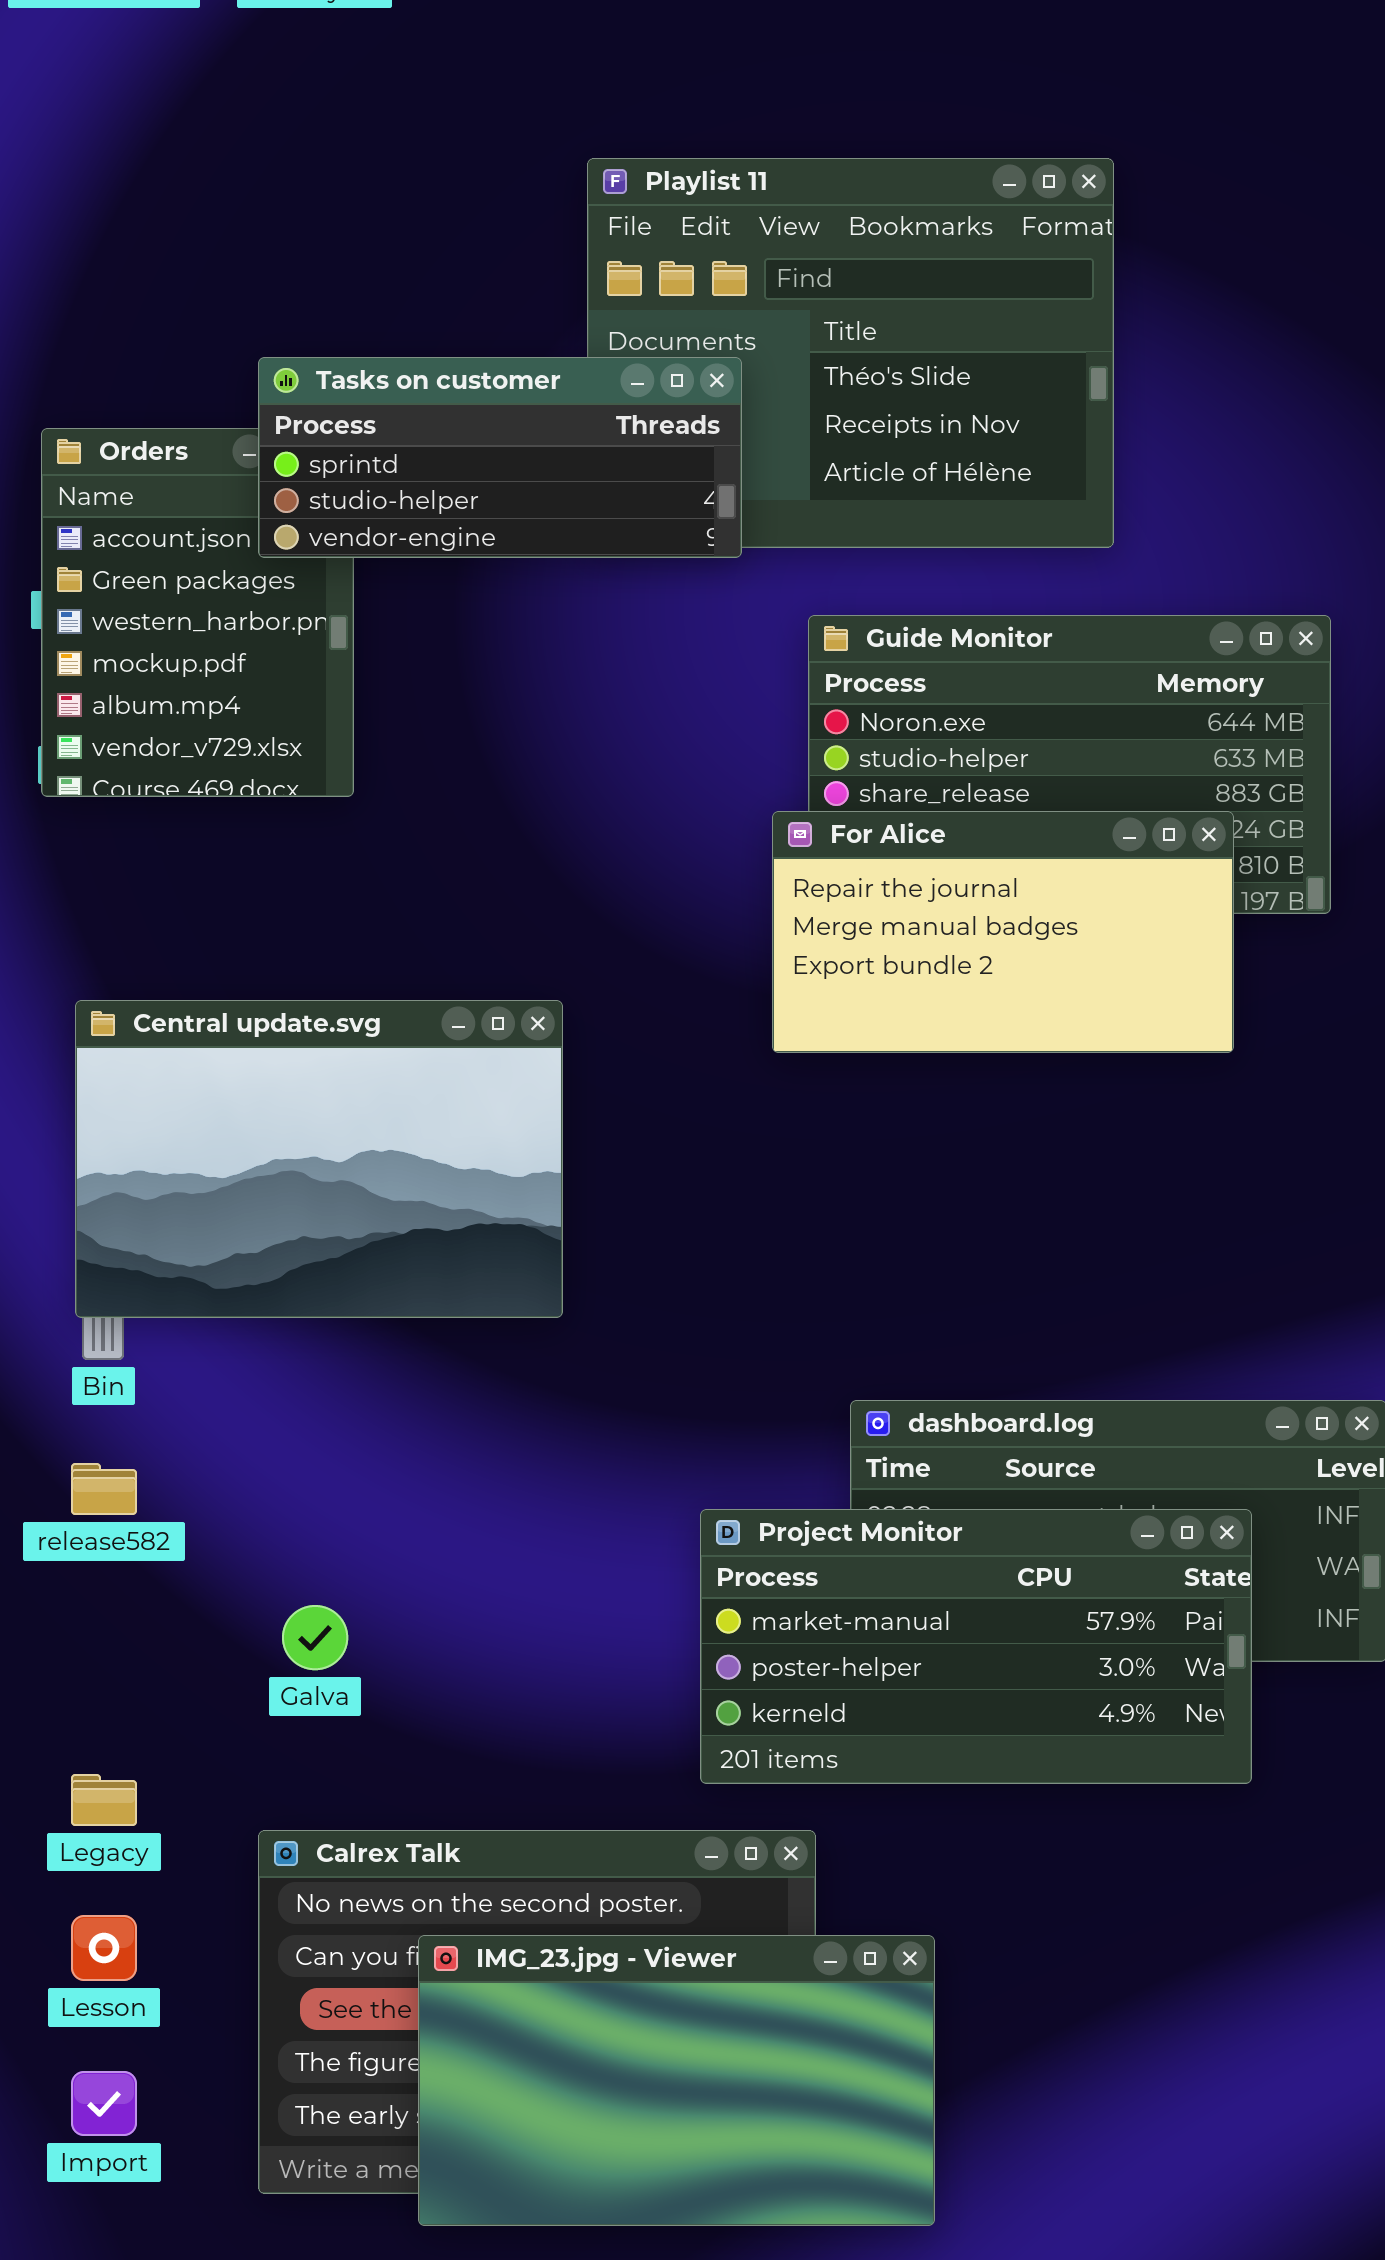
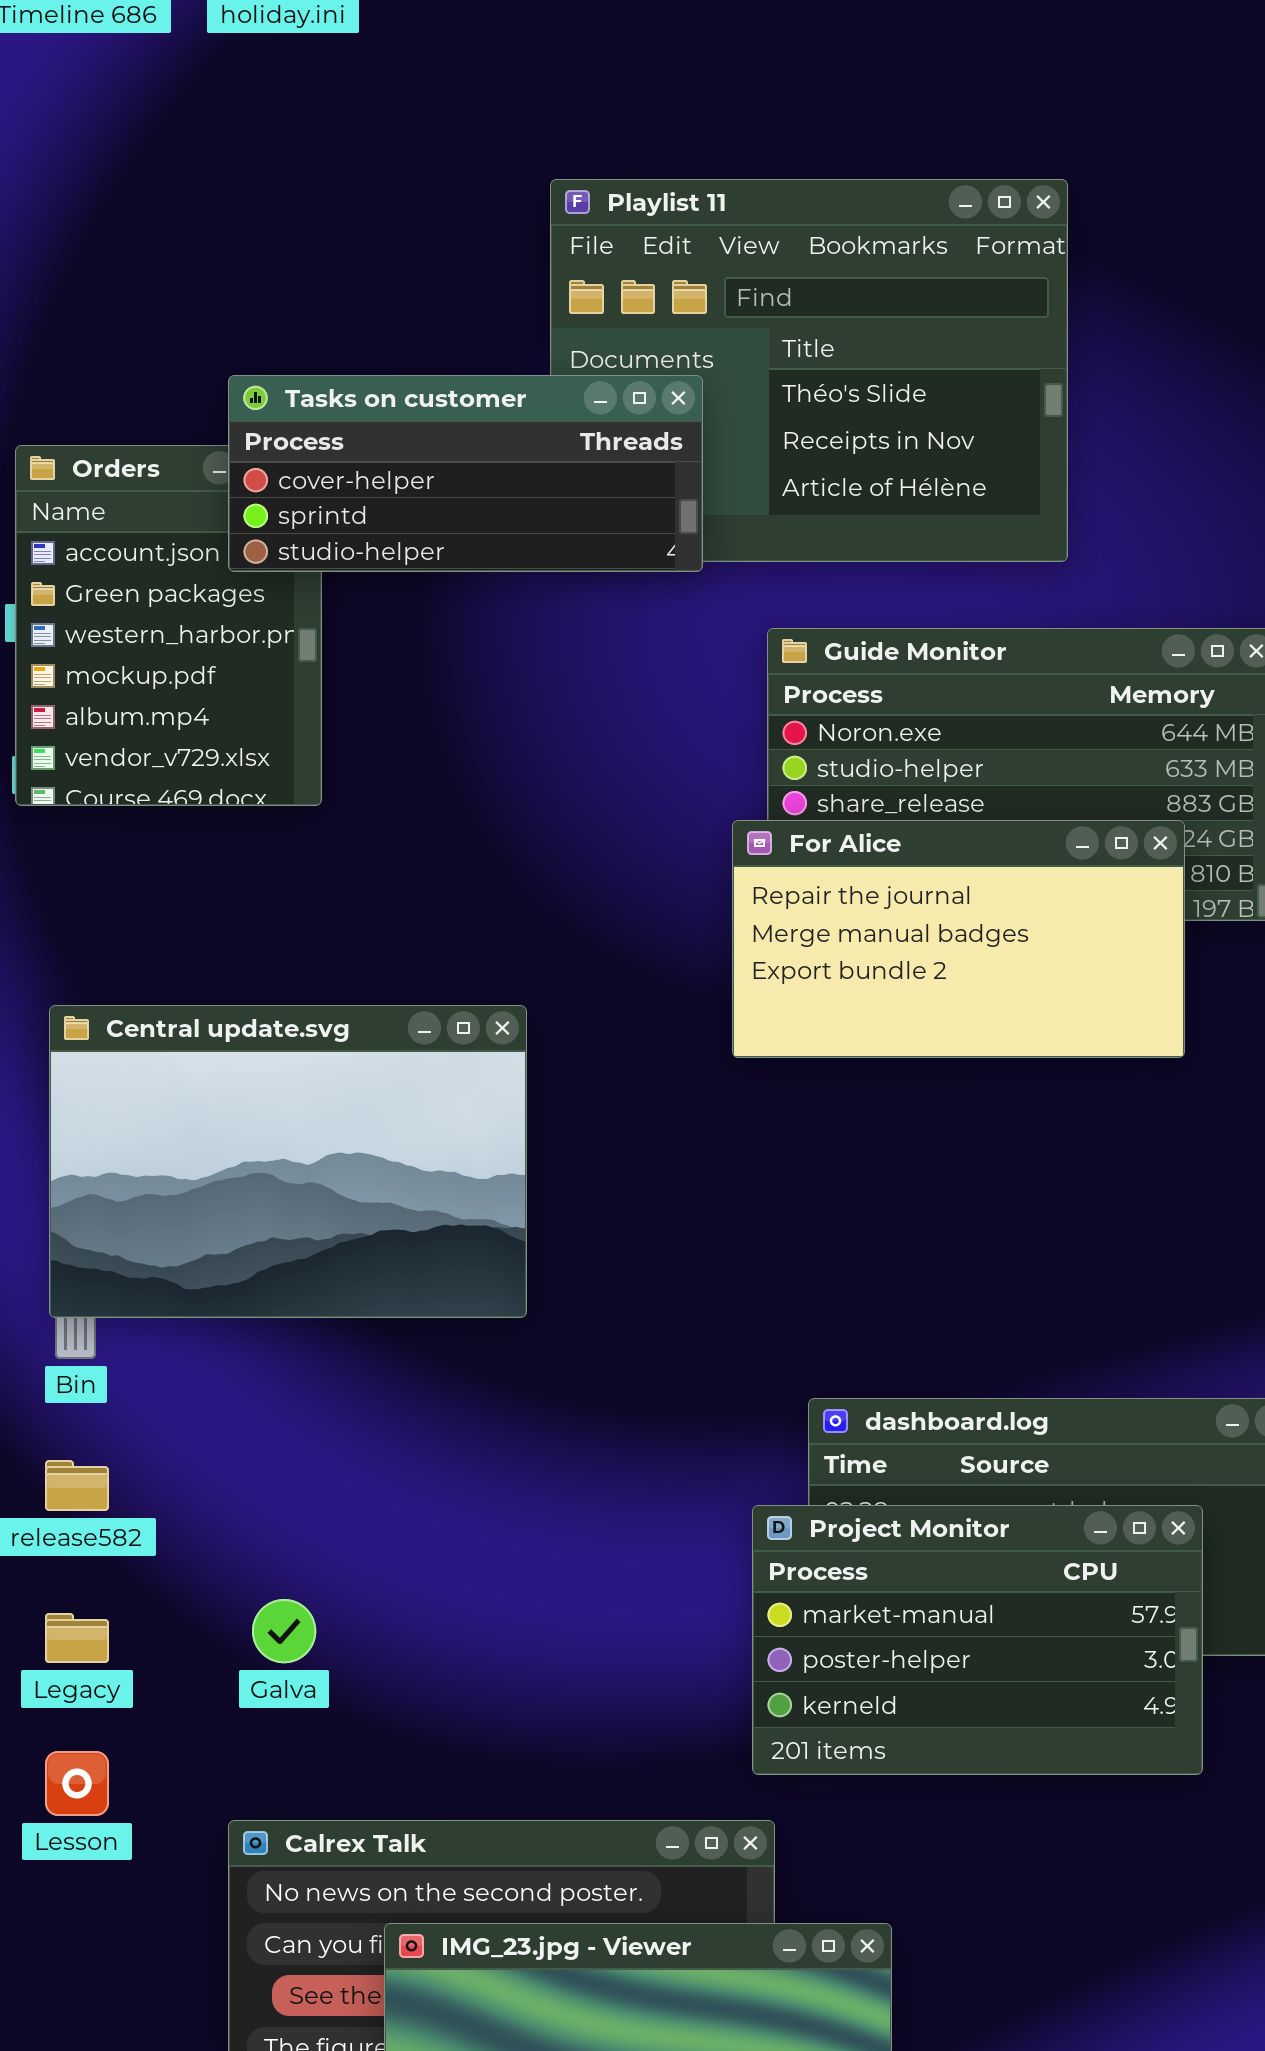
Tasks on customer: [258,357,742,558] -> [228,375,703,572], scrolled up 1 row
Project Monitor: [700,1509,1252,1784] -> [752,1505,1203,1775], resized
Legacy: [71,1774,137,1826] -> [45,1613,109,1663], moved
Lesson: [71,1915,137,1981] -> [45,1751,109,1816], moved

